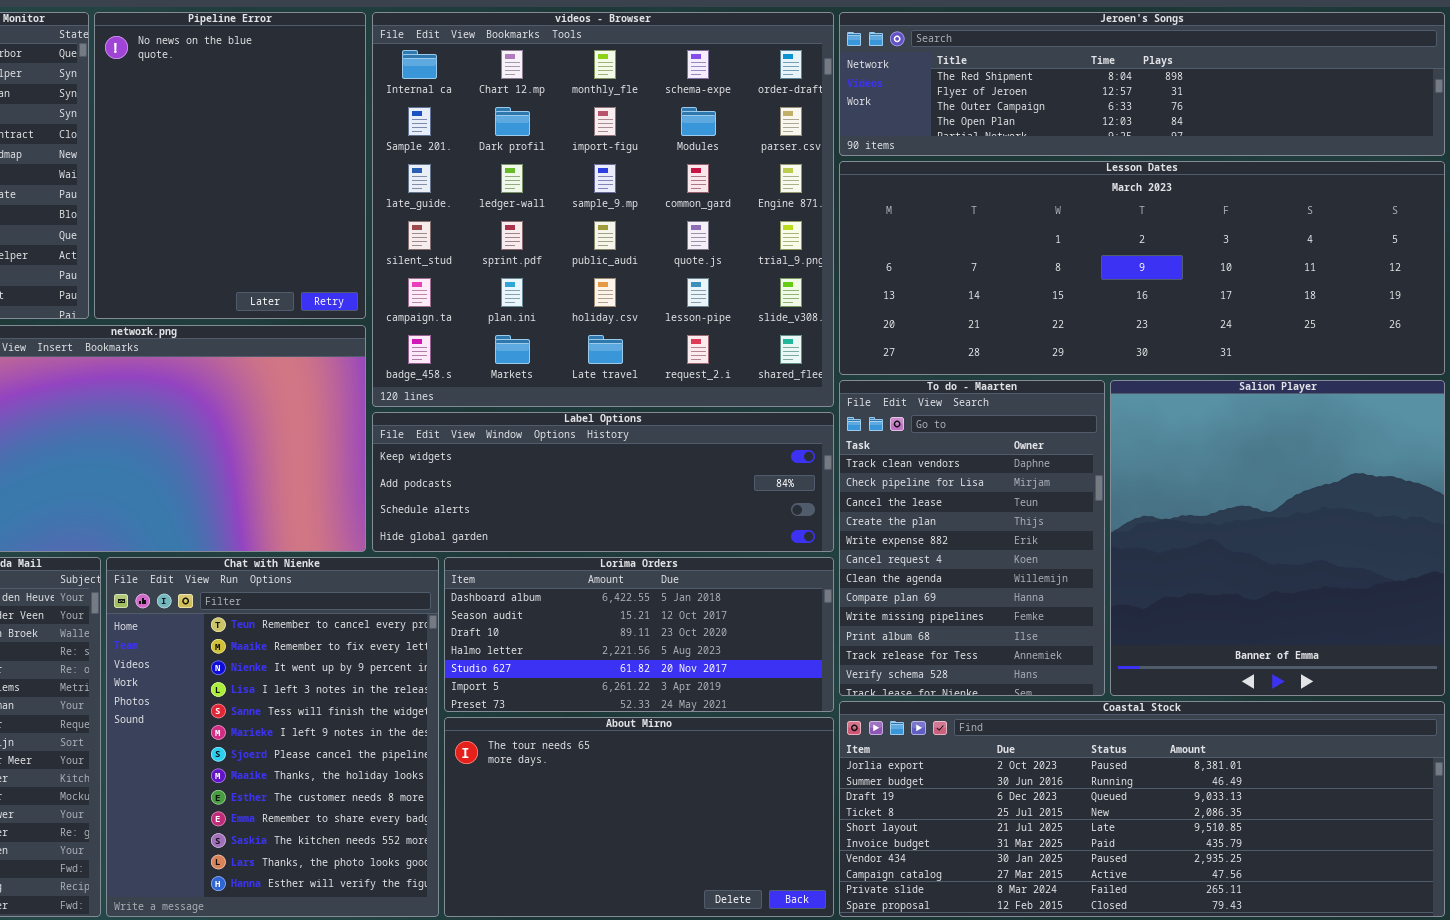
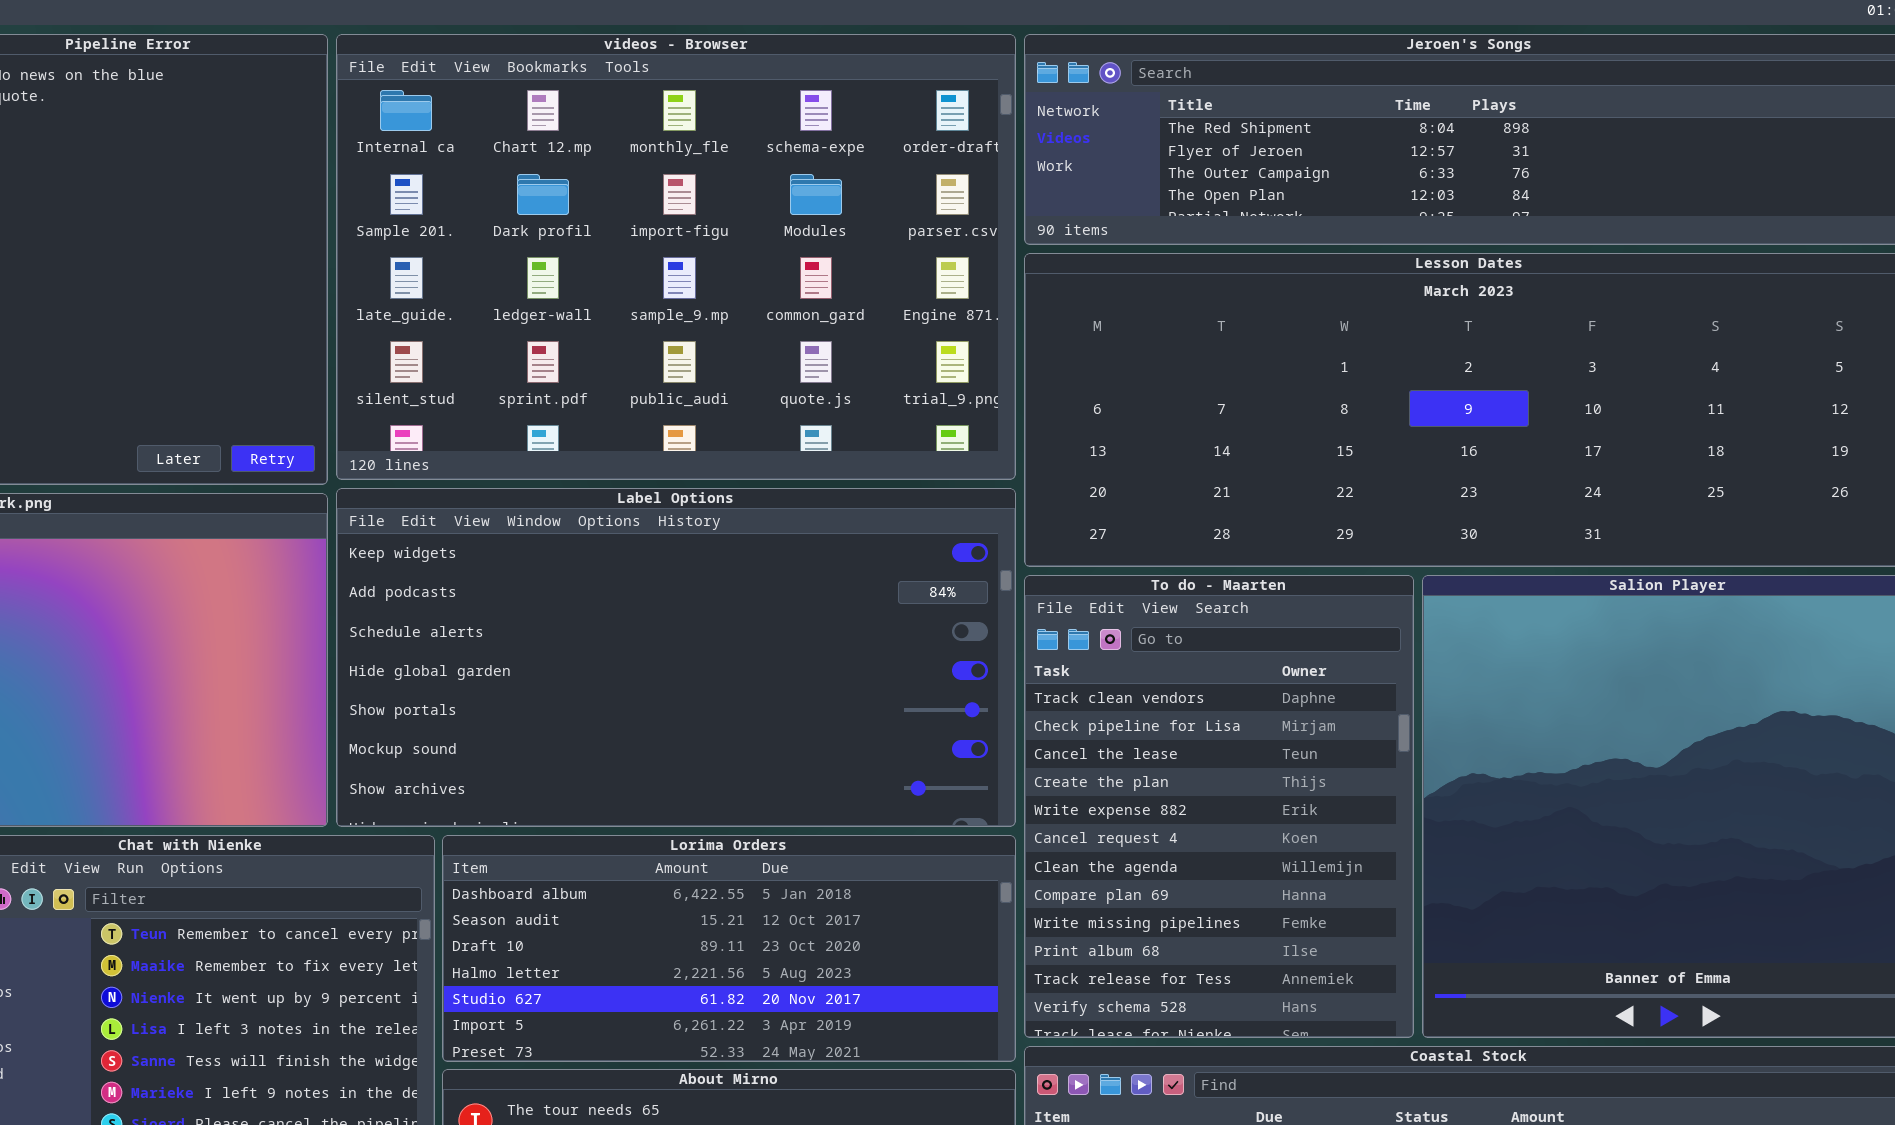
videos - Browser: [372,12,834,407] -> [336,34,1016,480], resized
Label Options: [372,412,834,552] -> [336,488,1016,827], resized

